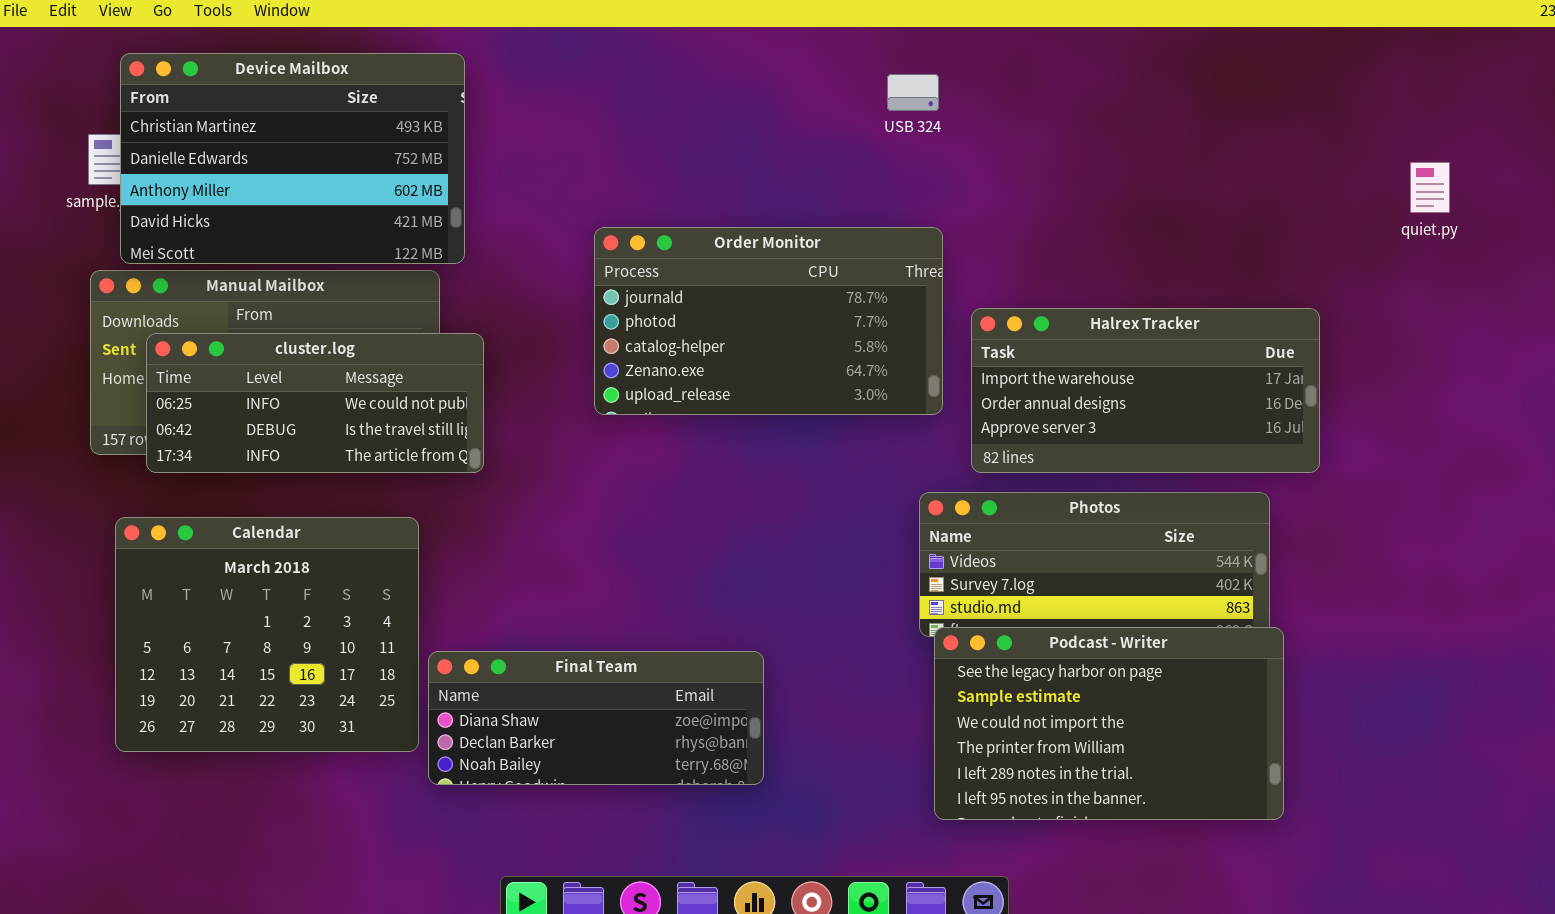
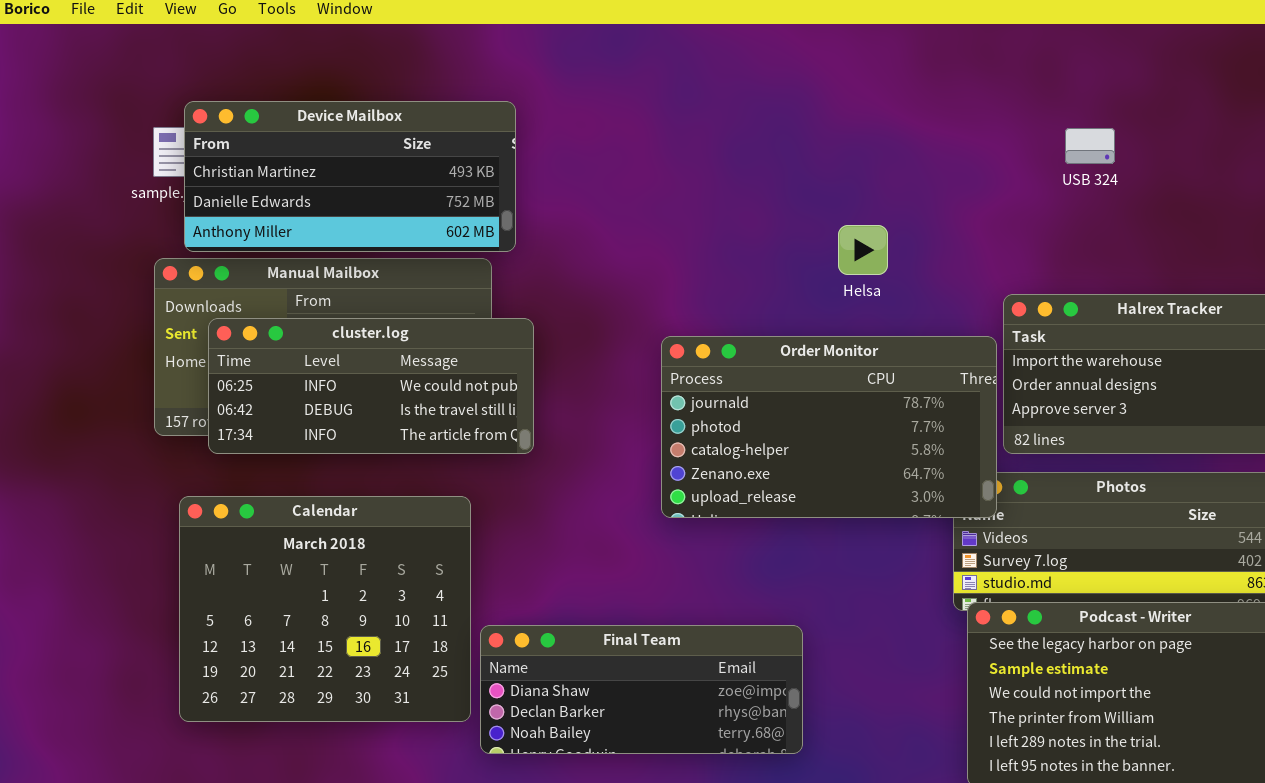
Device Mailbox: [120,53,465,264] -> [184,101,516,252], resized
USB 324: [887,74,939,111] -> [1065,128,1115,164], moved
Order Monitor: [594,227,943,415] -> [661,336,997,518], moved

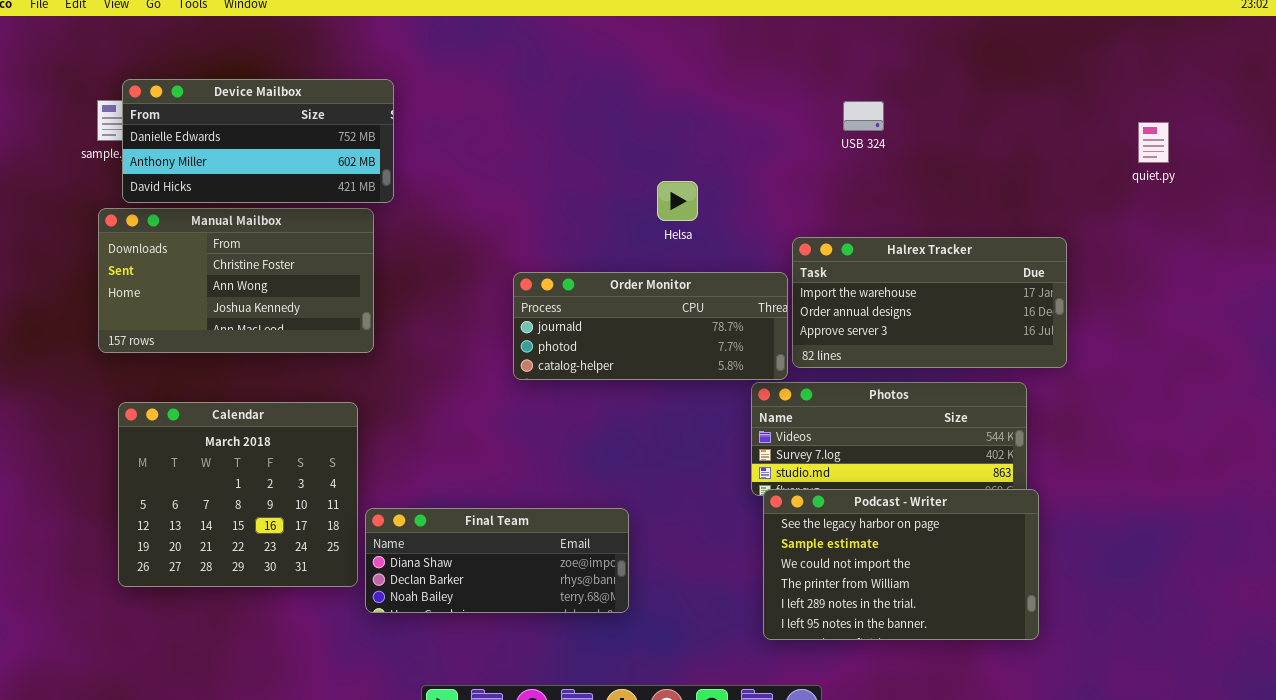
Device Mailbox: [184,101,516,252] -> [122,79,394,203], scrolled down 1 row
cluster.log: [208,318,534,454] -> none, closed
Order Monitor: [661,336,997,518] -> [513,272,788,380], resized

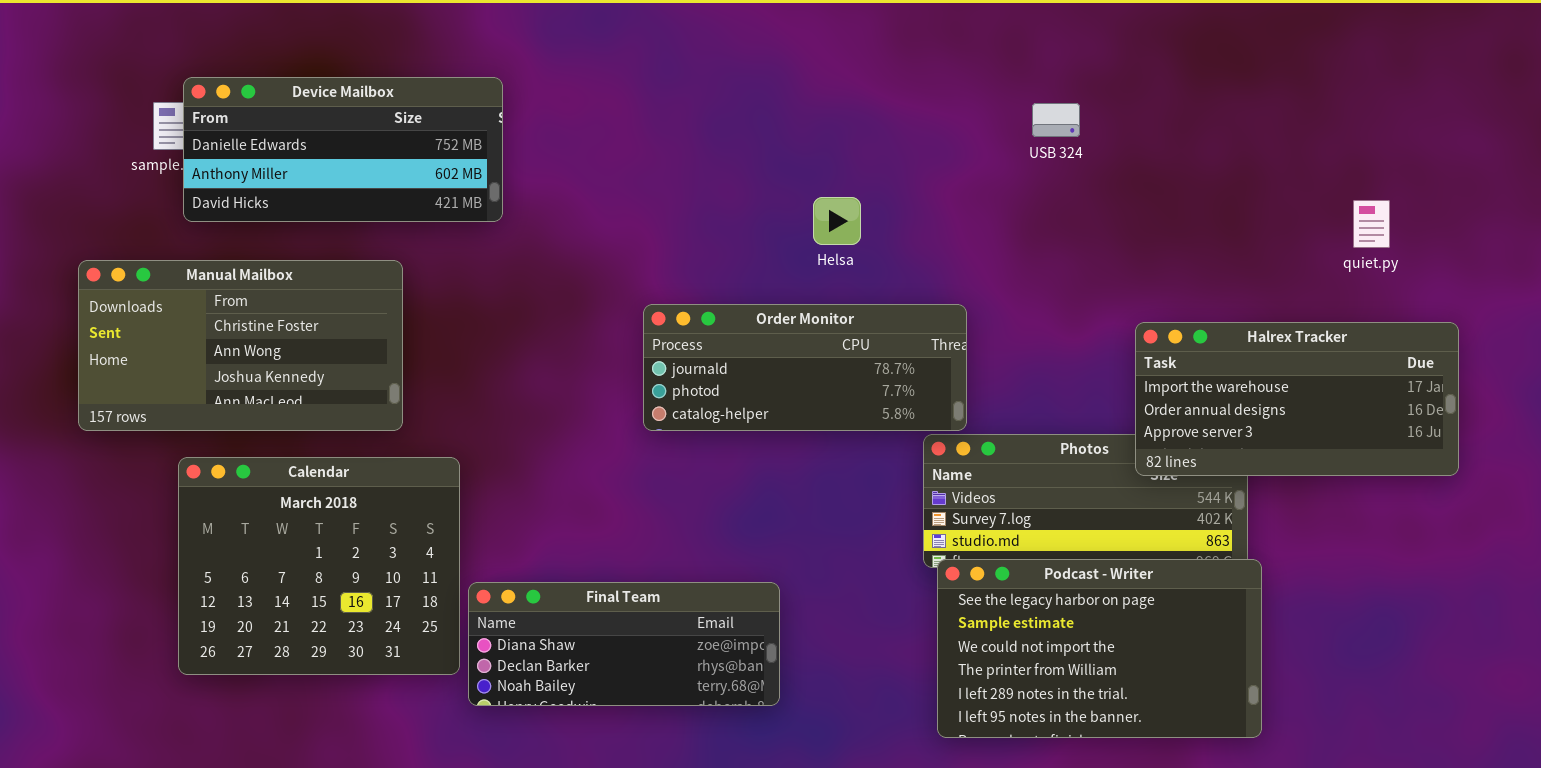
quiet.py: [1138,122,1169,163] -> [1353,200,1390,248], moved
Manual Mailbox: [98,208,374,353] -> [78,260,403,431], moved
Halrex Tracker: [792,237,1067,368] -> [1135,322,1459,476], moved

